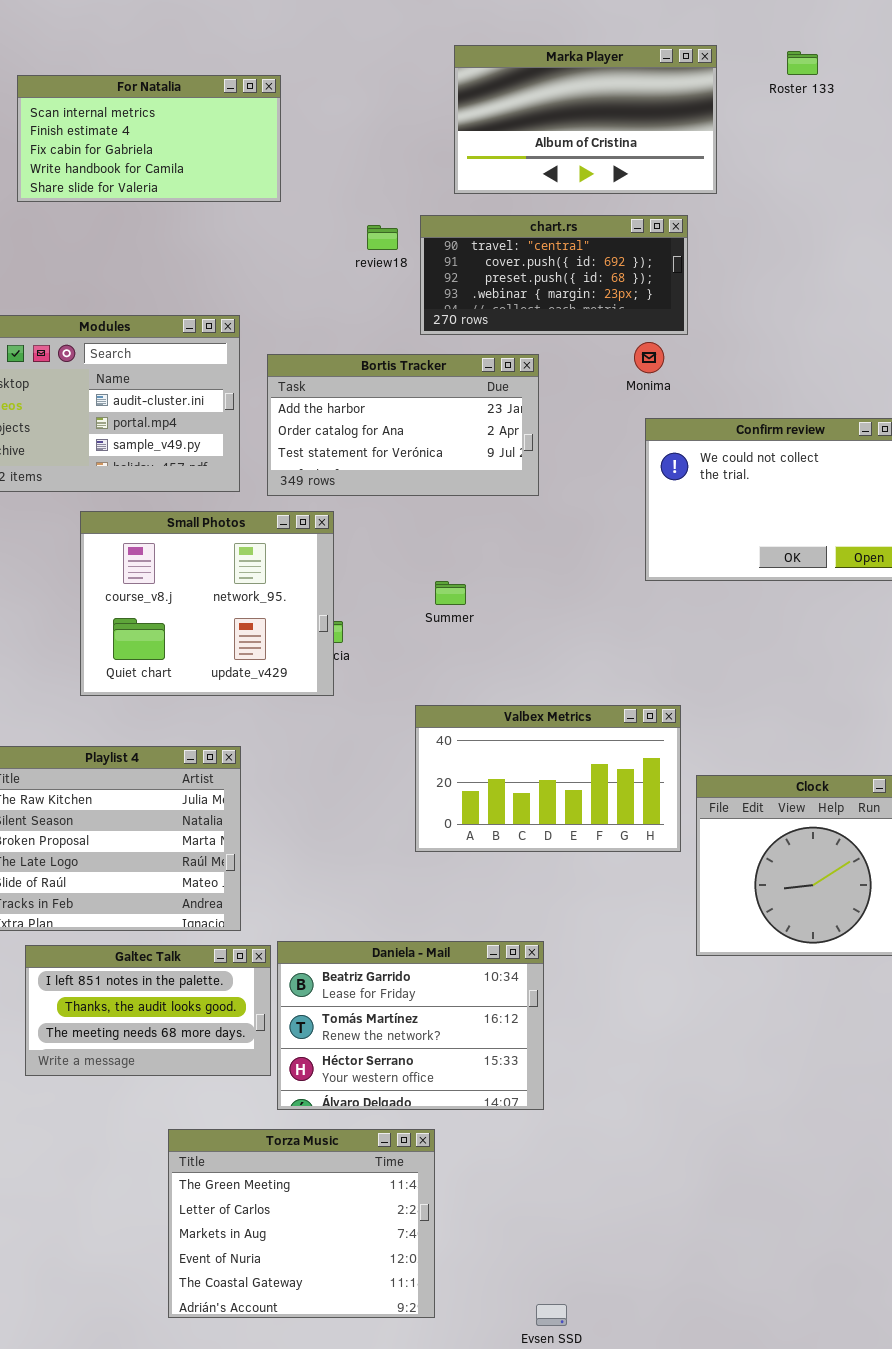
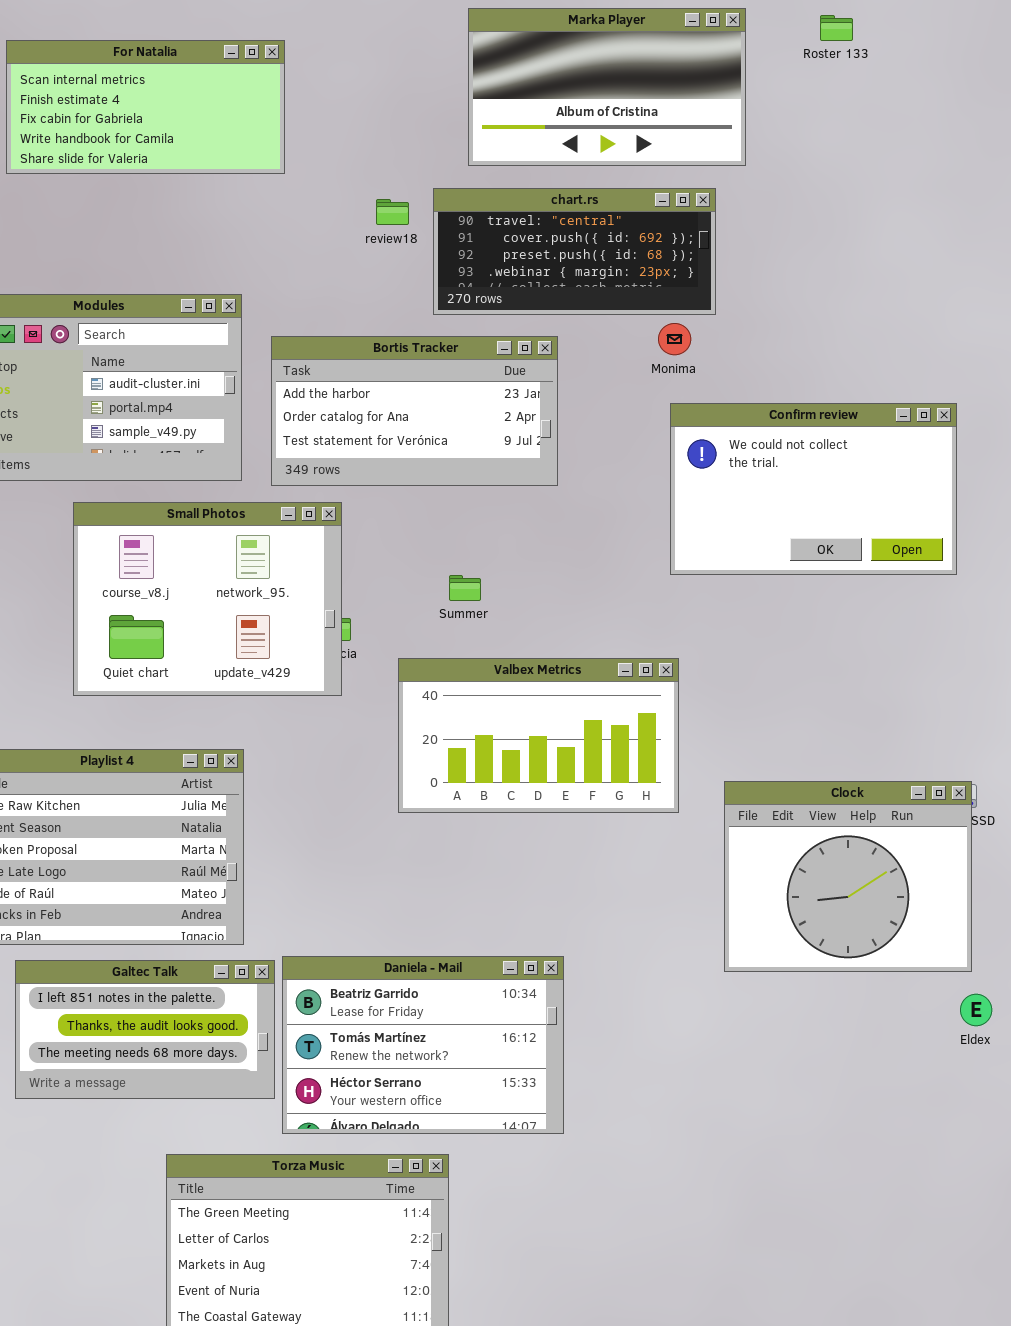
Valbex Metrics: [415,705,681,852] -> [398,658,679,813], moved

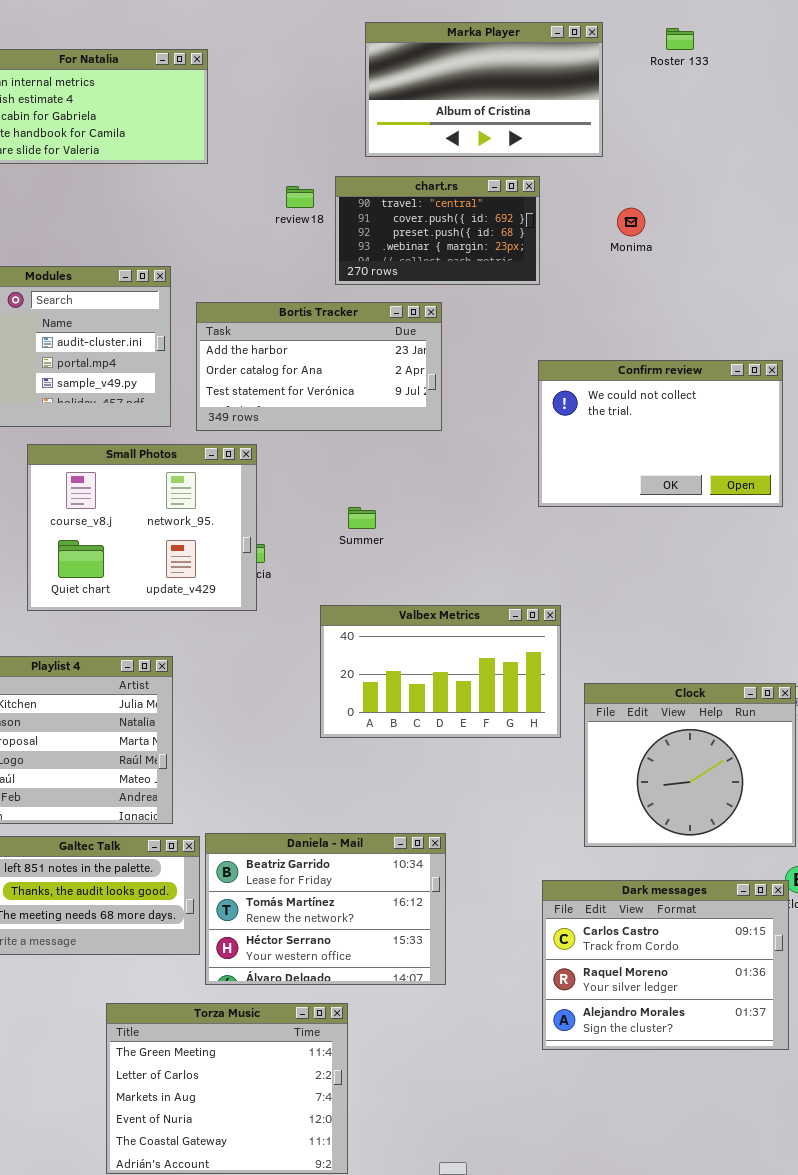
chart.rs: [433,188,716,315] -> [335,176,540,285], resized
Monima: [658,323,691,355] -> [617,208,645,236], moved
Valbex Metrics: [398,658,679,813] -> [320,605,561,738], moved
Dark messages: none -> [542,880,789,1050], opened

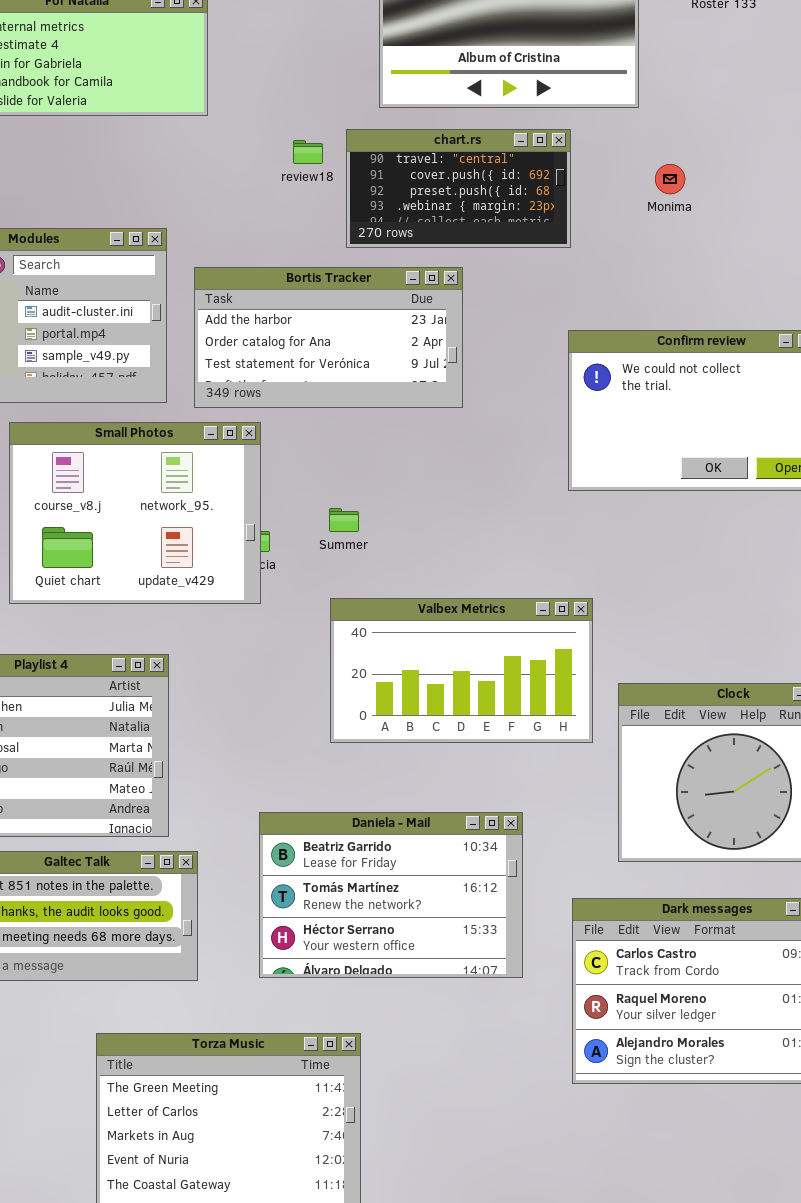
Summer: [348,507,376,529] -> [329,508,359,532], moved
Daniela - Mail: [205,833,446,985] -> [259,812,523,978], moved

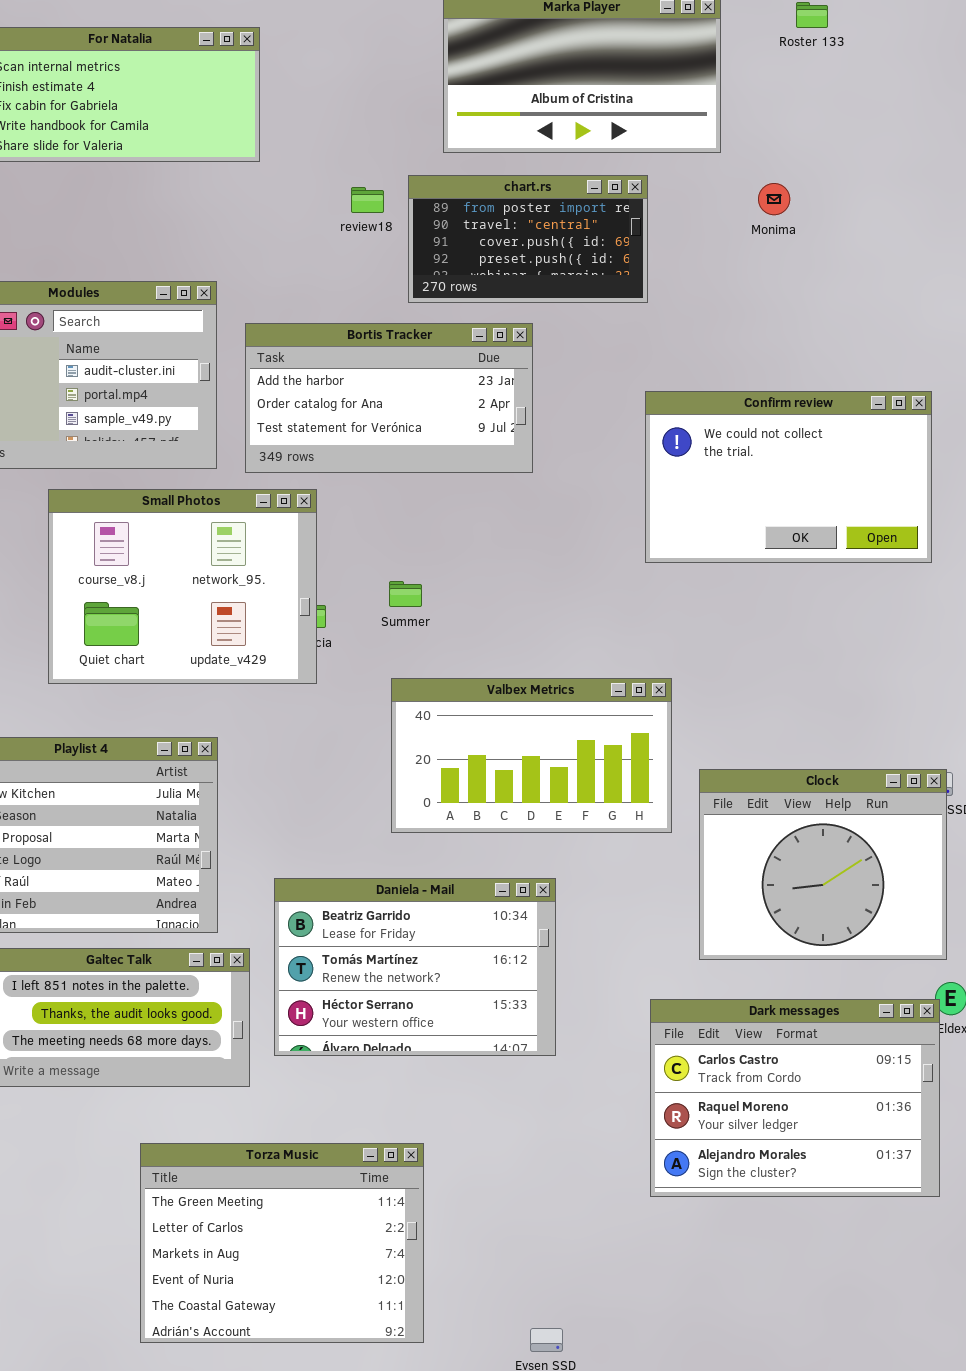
chart.rs: [346,129,571,248] -> [408,175,648,303], scrolled up 1 row
Monima: [655,164,685,194] -> [758,183,790,215], moved
Daniela - Mail: [259,812,523,978] -> [274,878,556,1056], moved

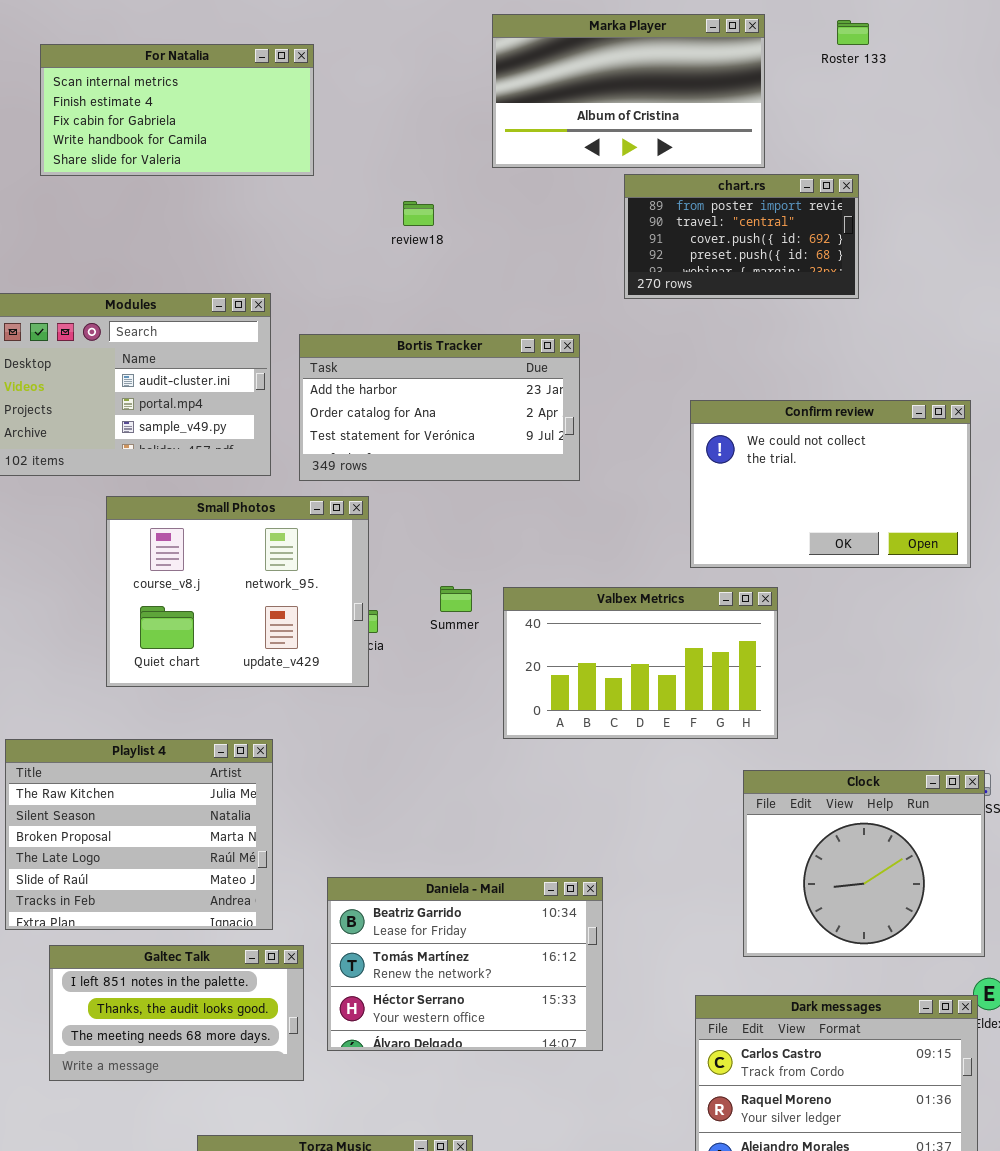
chart.rs: [408,175,648,303] -> [624,174,859,299], moved
Valbex Metrics: [391,678,672,833] -> [503,587,778,739], moved

